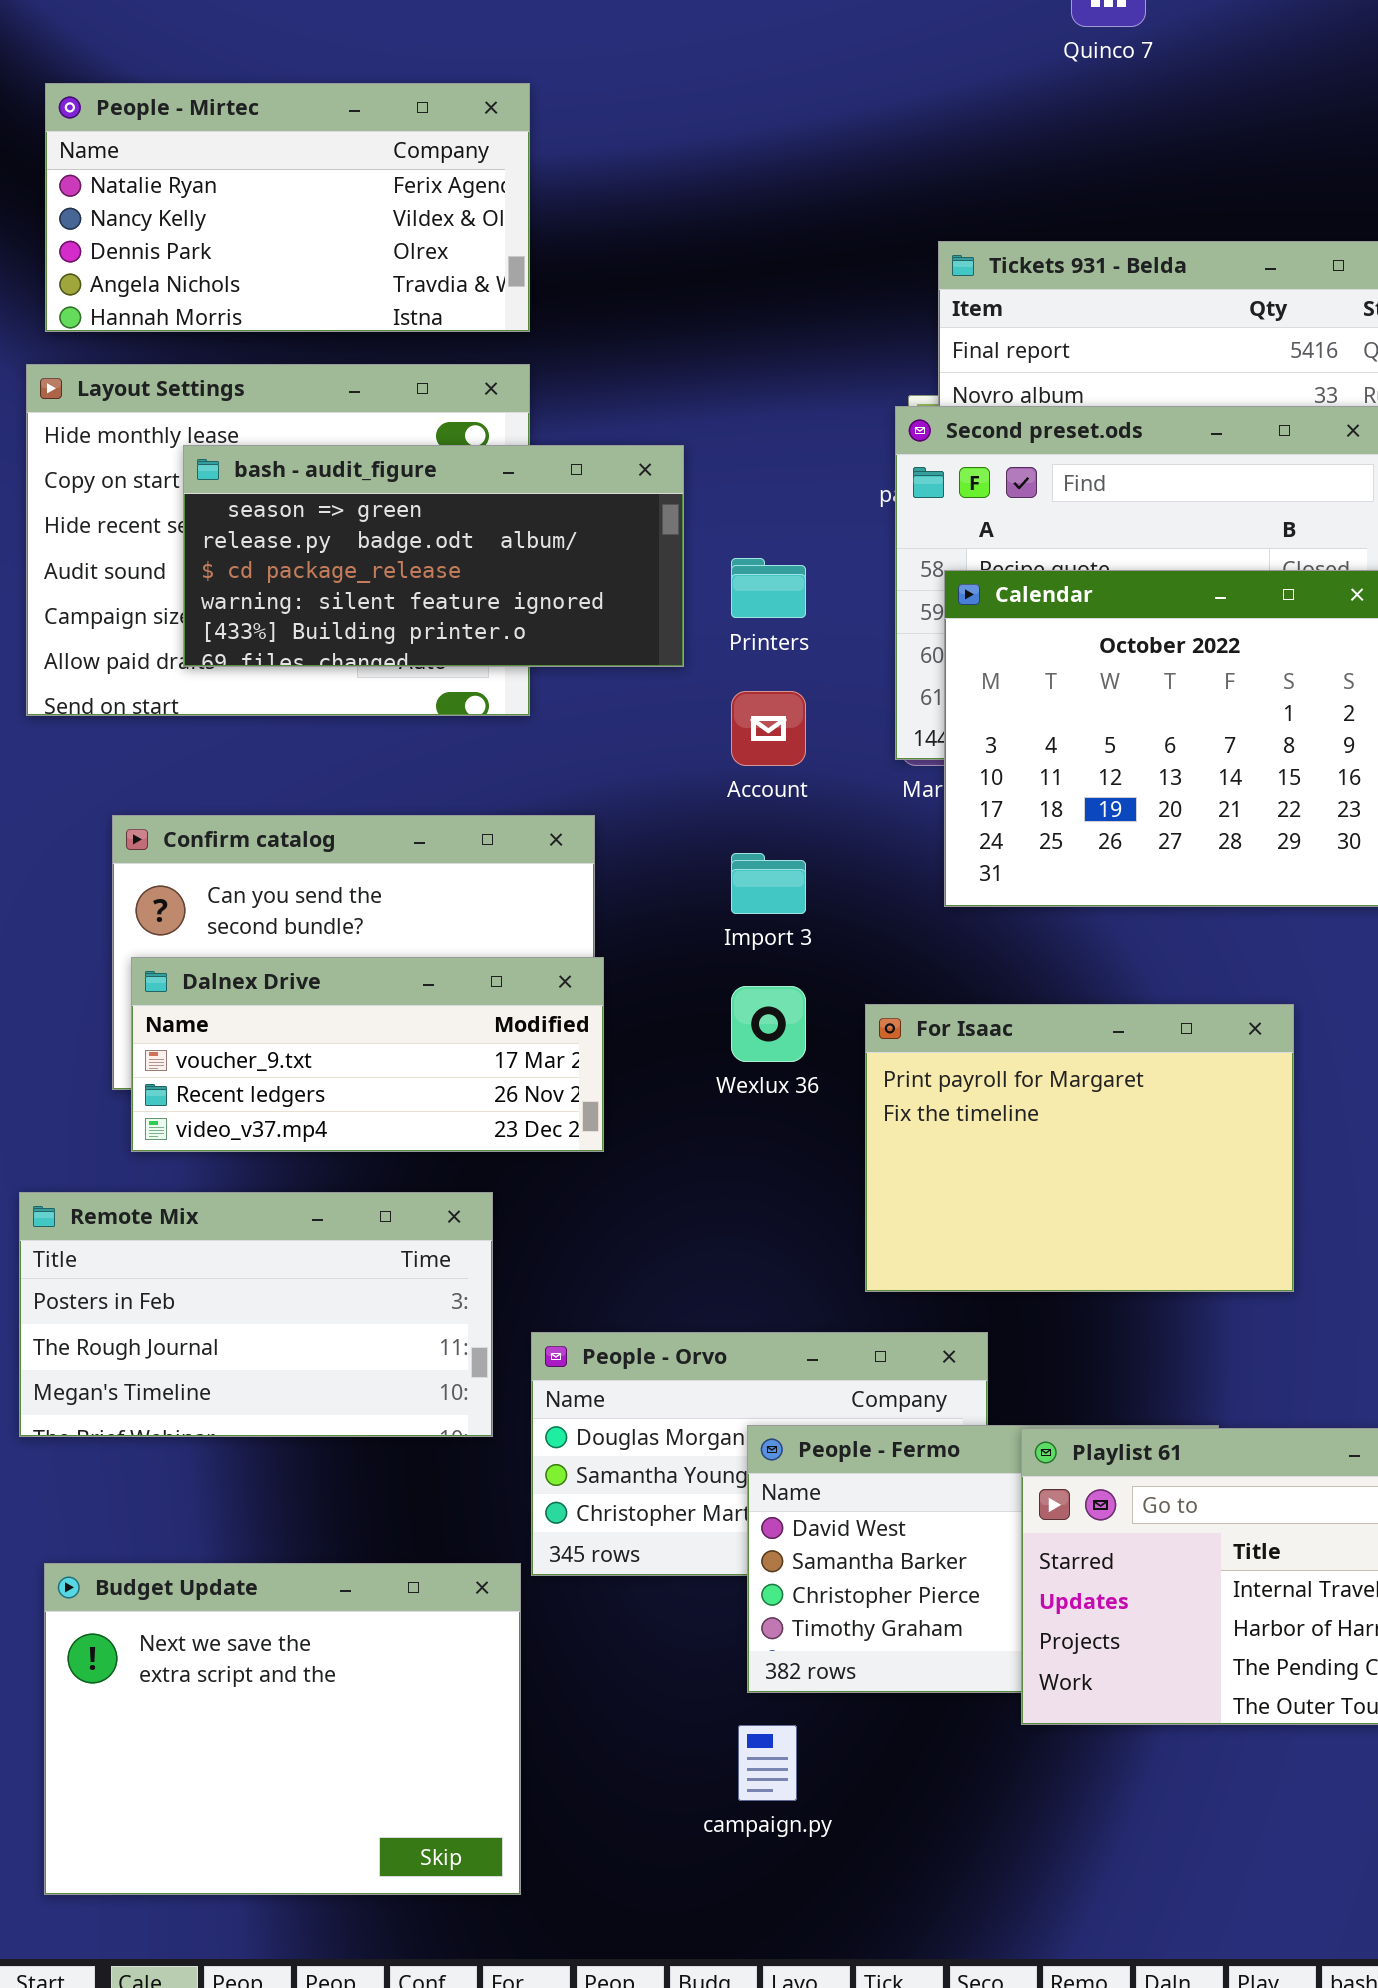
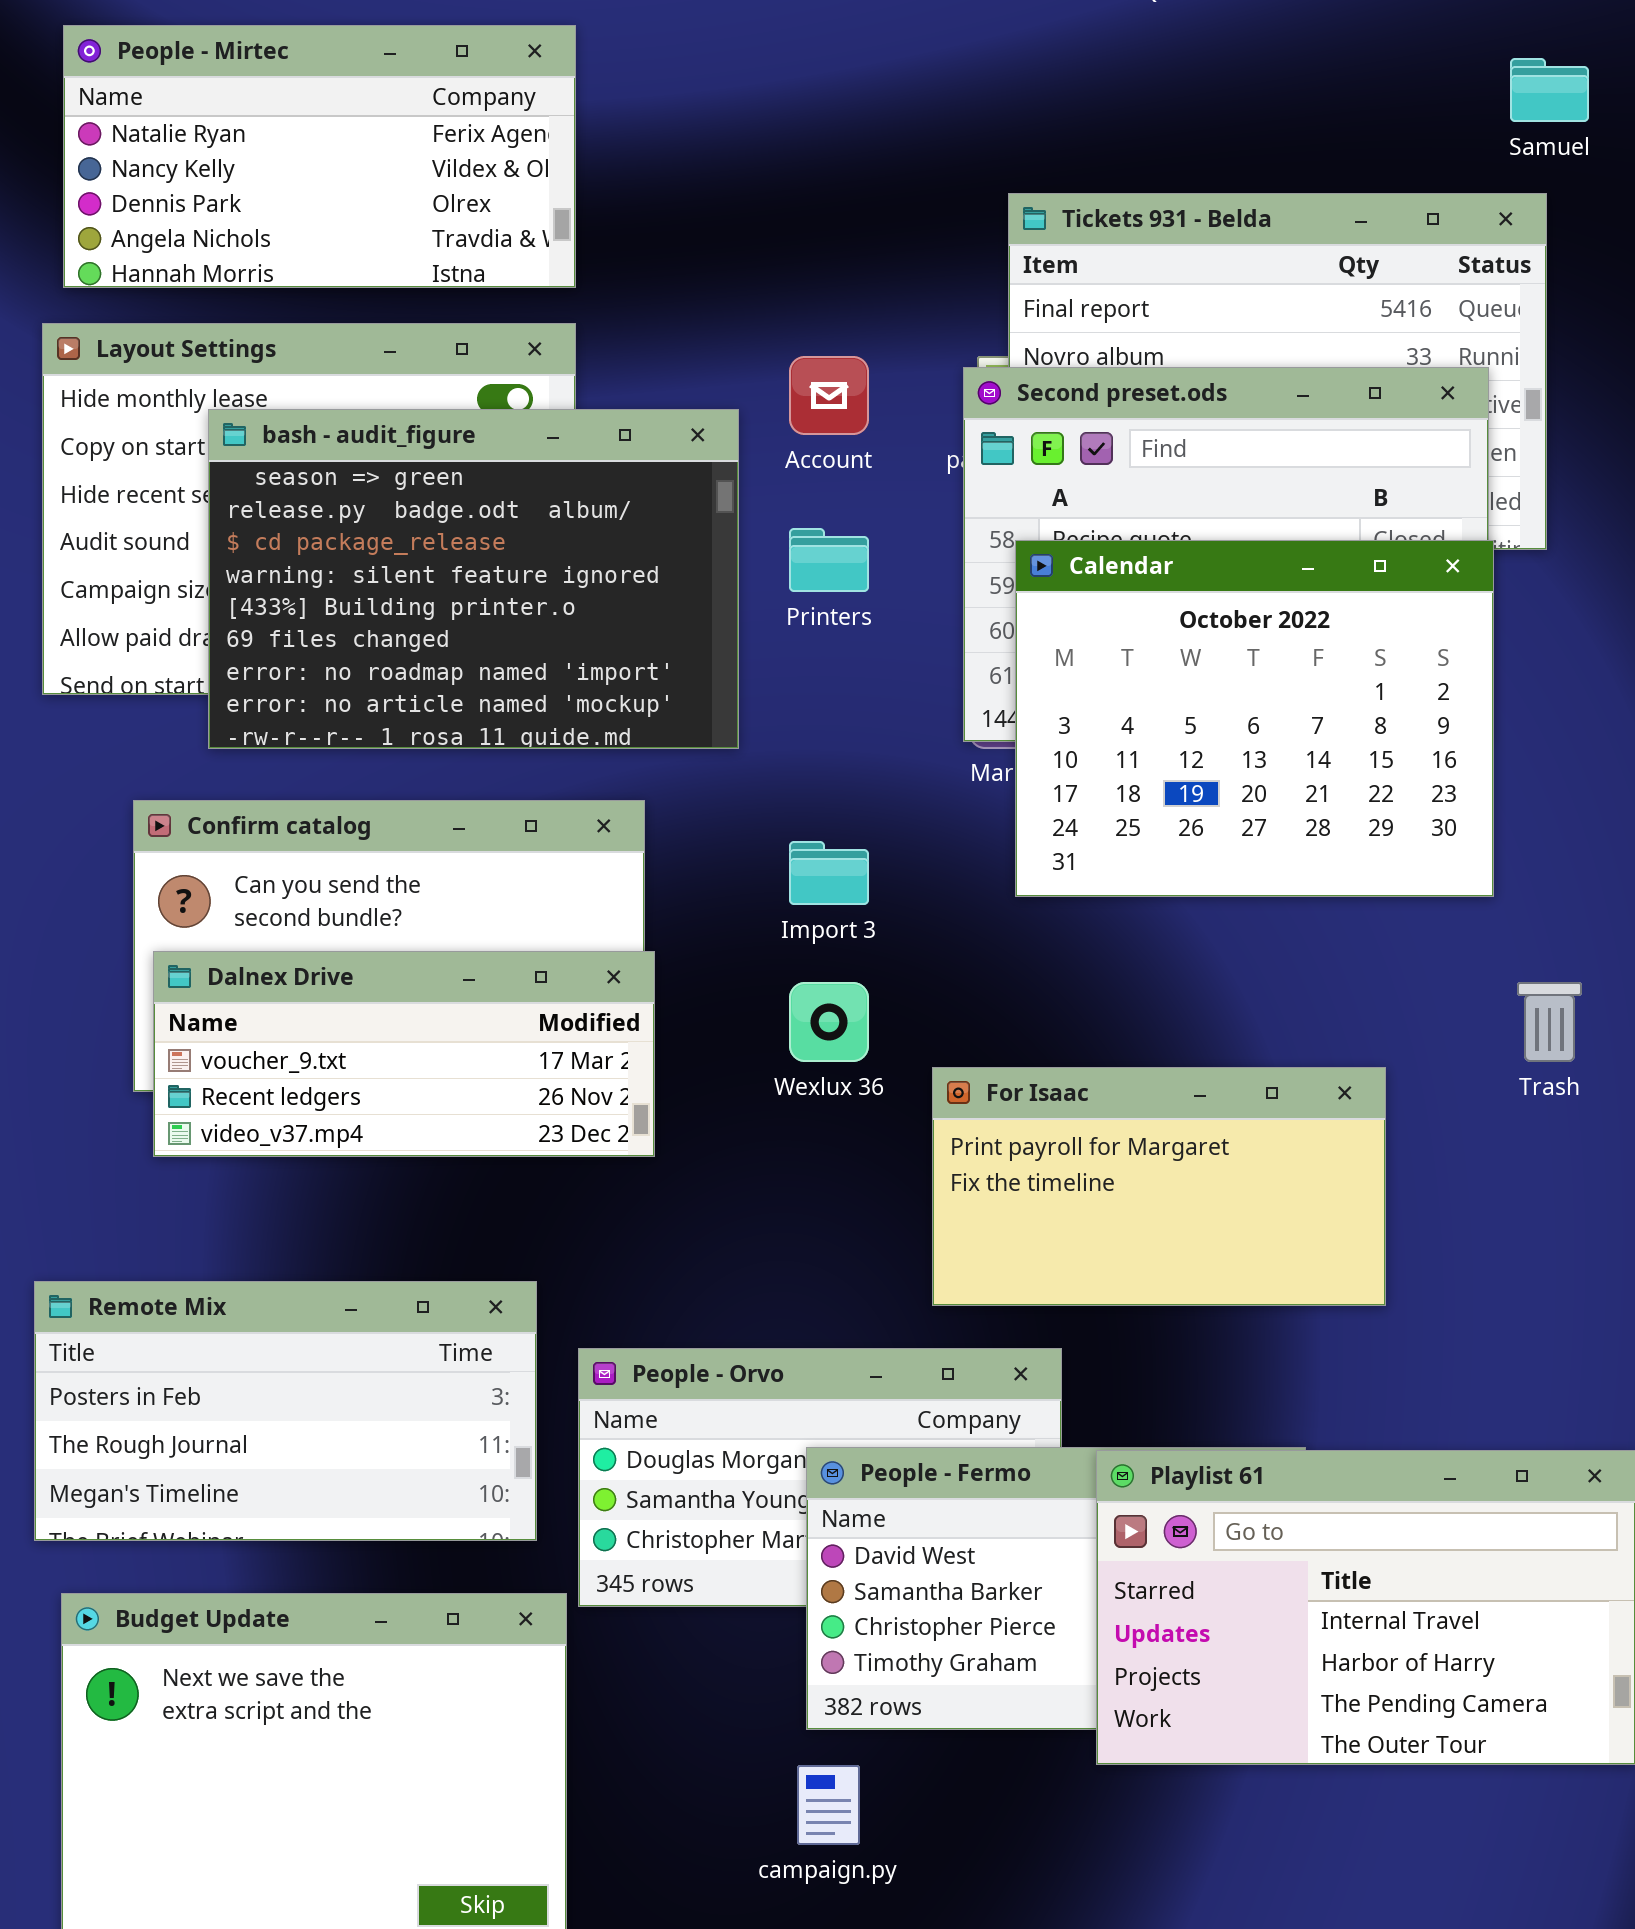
bash - audit_figure: [183,445,684,667] -> [208,409,739,749], resized
Account: [731,691,806,766] -> [789,356,869,435], moved
For Isaac: [865,1004,1294,1292] -> [932,1067,1386,1306], resized
Remote Mix: [19,1192,493,1437] -> [34,1281,537,1541], moved

